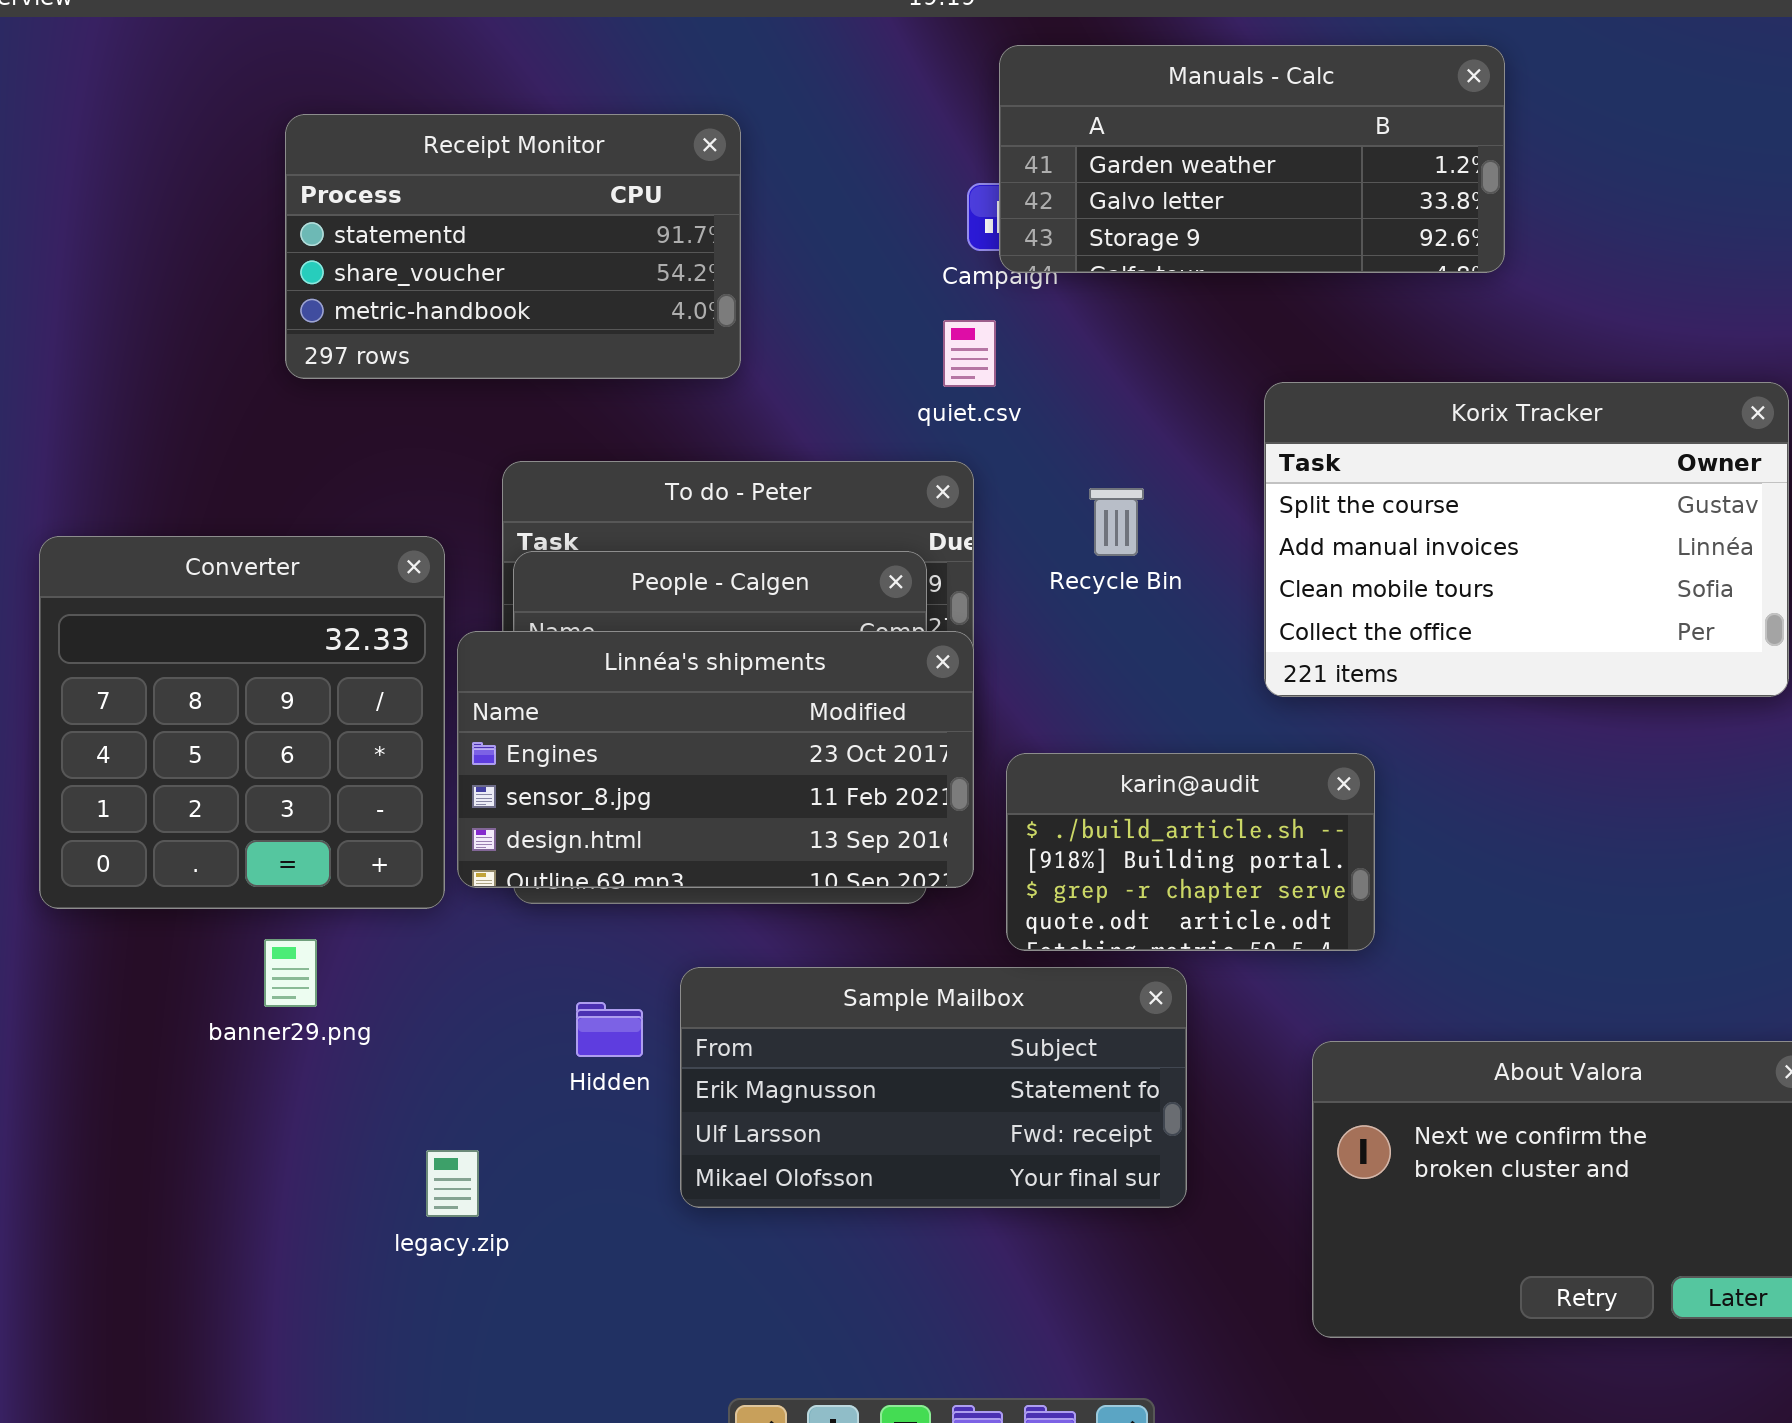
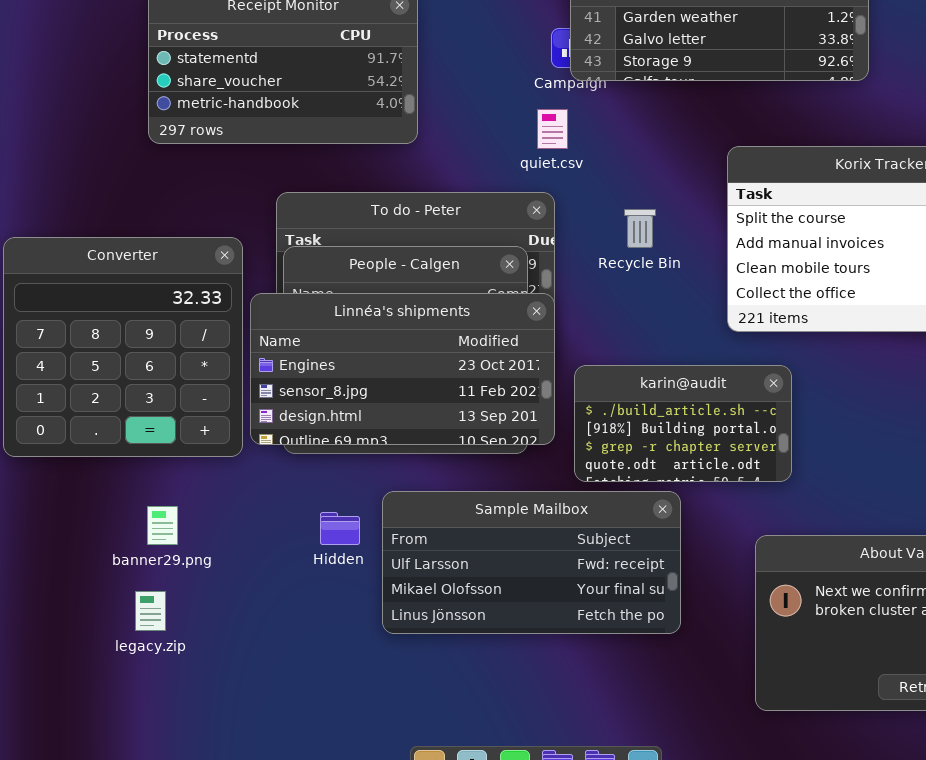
banner29.png: [264,939,317,1007] -> [147,506,178,545], moved
Sample Mailbox: [680,967,1187,1208] -> [382,491,681,634], scrolled down 1 row
legacy.zip: [426,1150,479,1217] -> [135,591,166,631], moved

